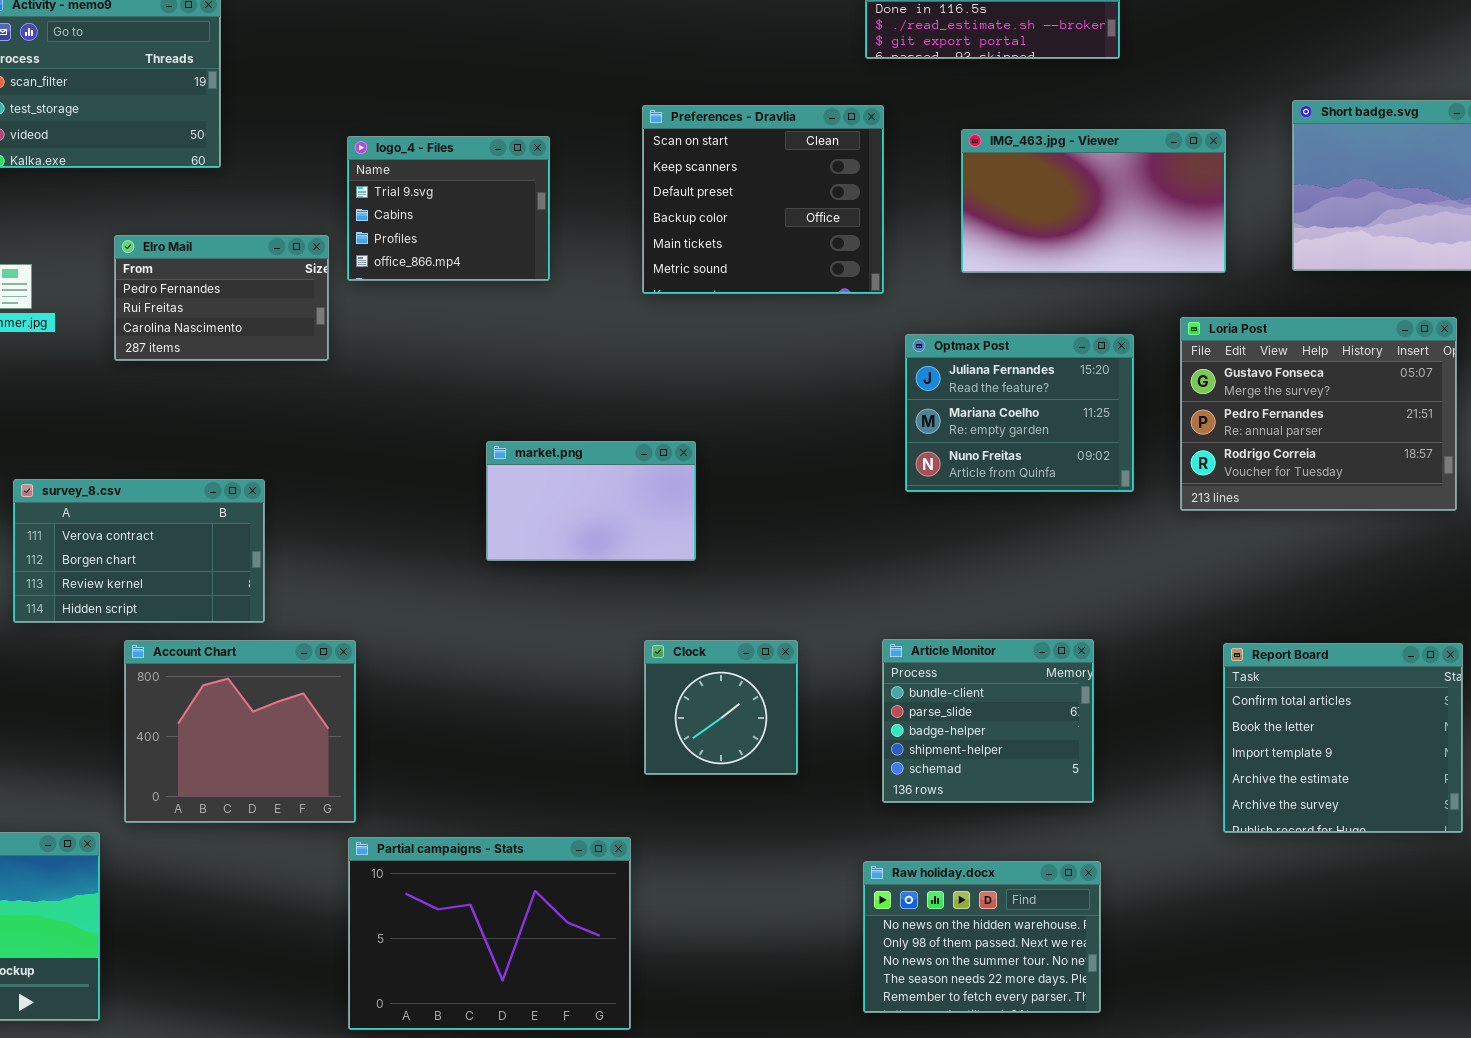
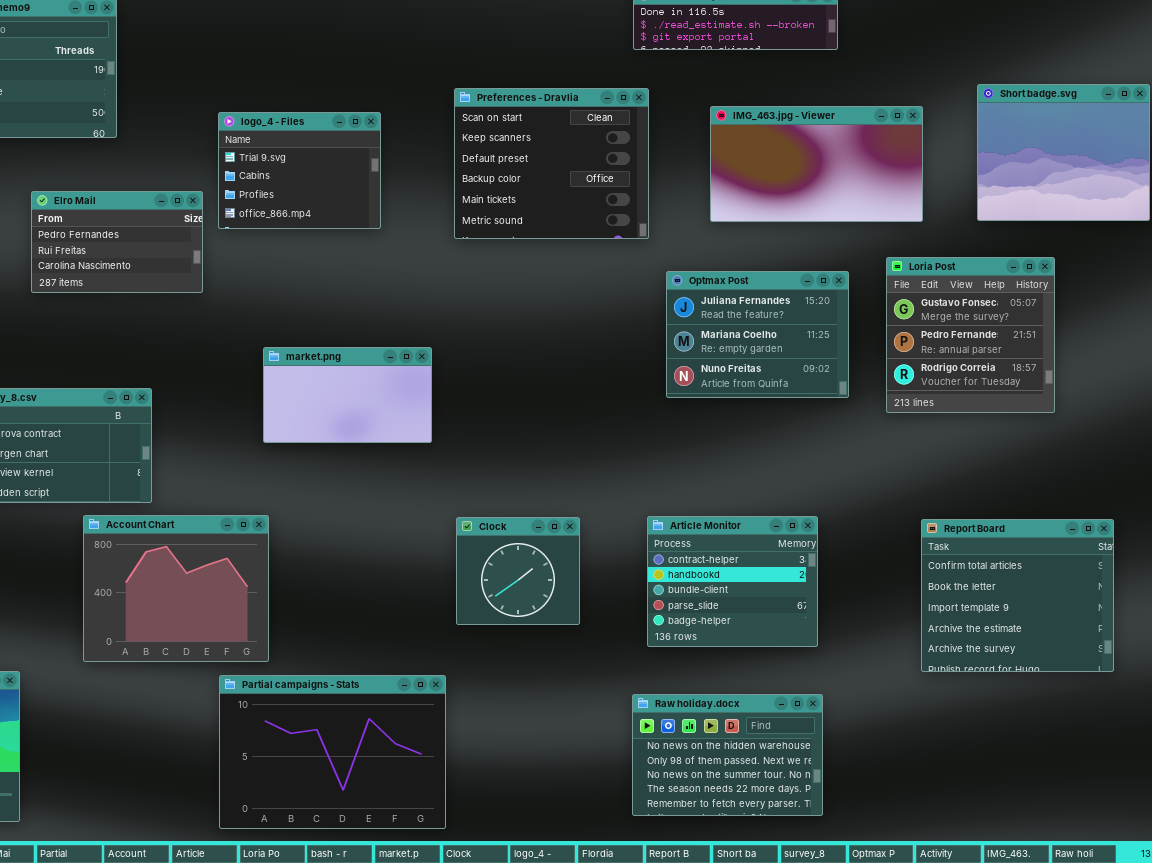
Loria Post: [1180,317,1457,511] -> [886,257,1055,413], resized
market.png: [486,441,696,561] -> [263,347,432,443], moved
Article Monitor: [882,639,1094,803] -> [647,516,818,647], scrolled up 2 rows
Account Chart: [124,640,356,823] -> [83,515,269,662], moved

